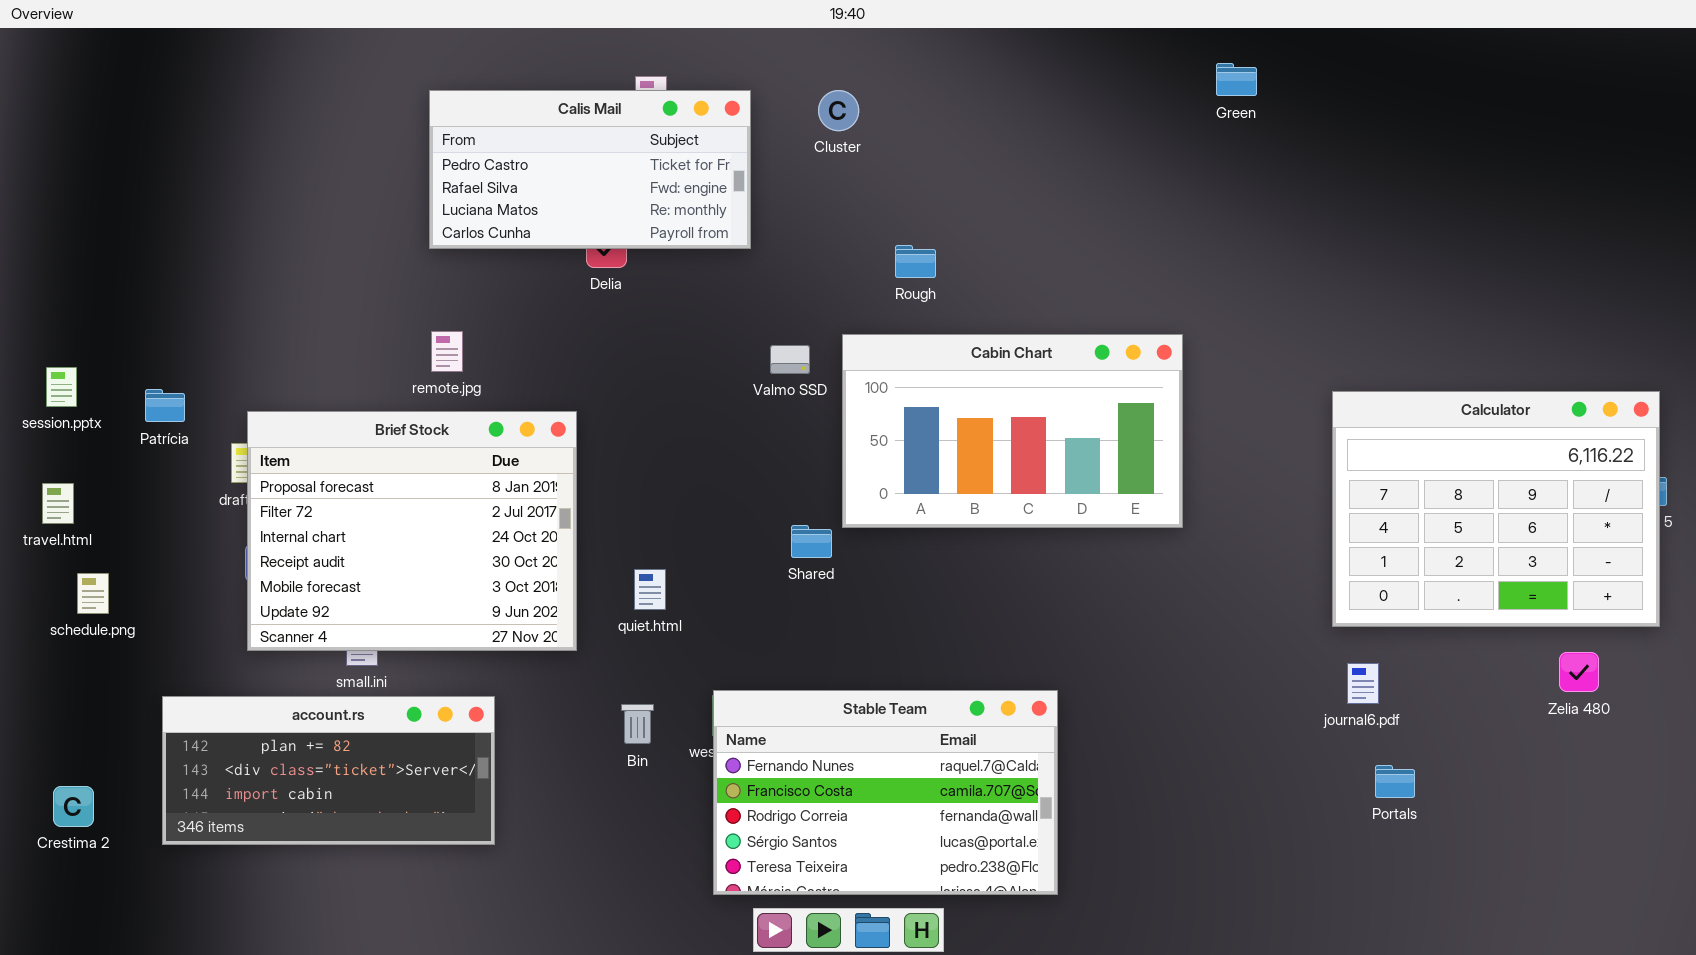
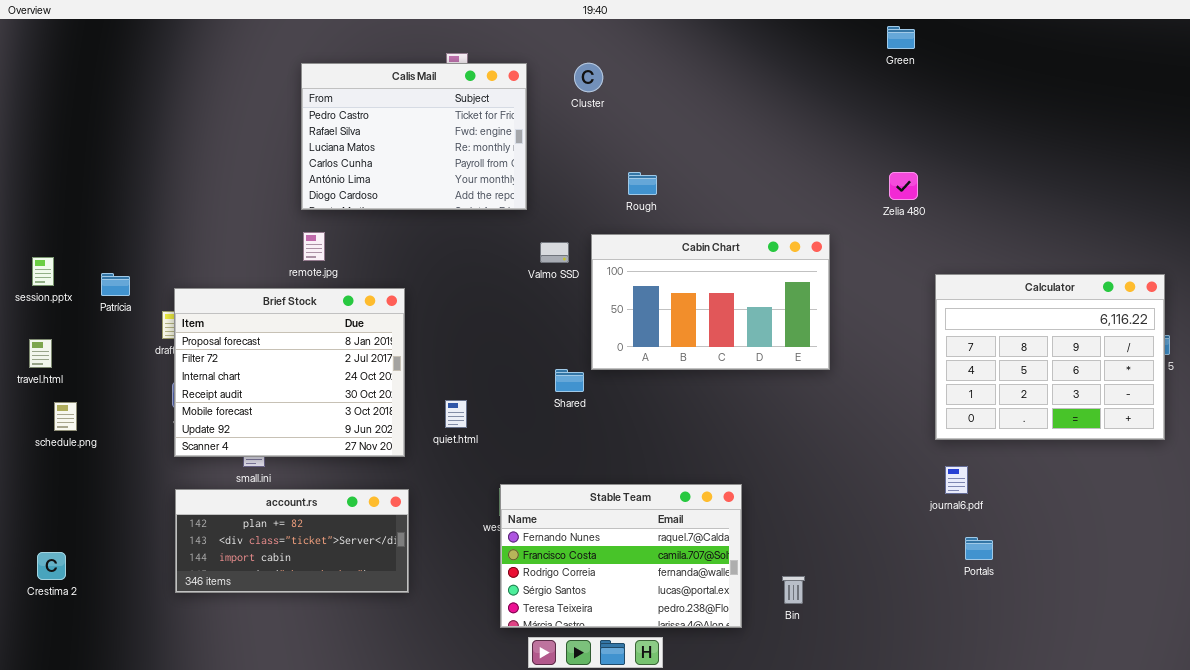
Green: [1216,63,1257,96] -> [887,26,915,49], moved
Calis Mail: [429,90,751,249] -> [301,63,527,210], resized
Zelia 480: [1559,652,1599,692] -> [889,172,918,200], moved
account.rs: [162,696,495,845] -> [175,489,409,593], moved
Bin: [621,704,654,744] -> [782,576,805,604], moved

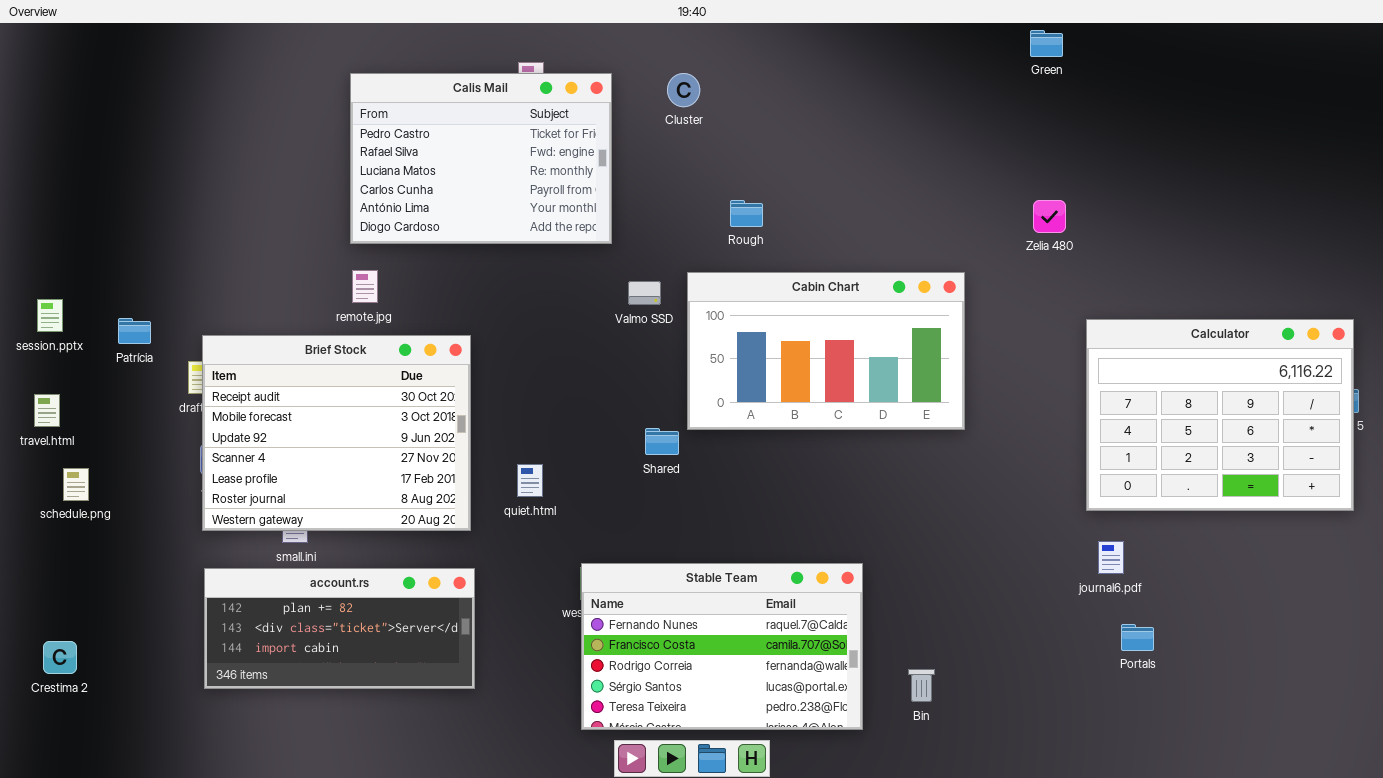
Brief Stock: [174,288,405,457] -> [202,335,471,531], scrolled down 3 rows

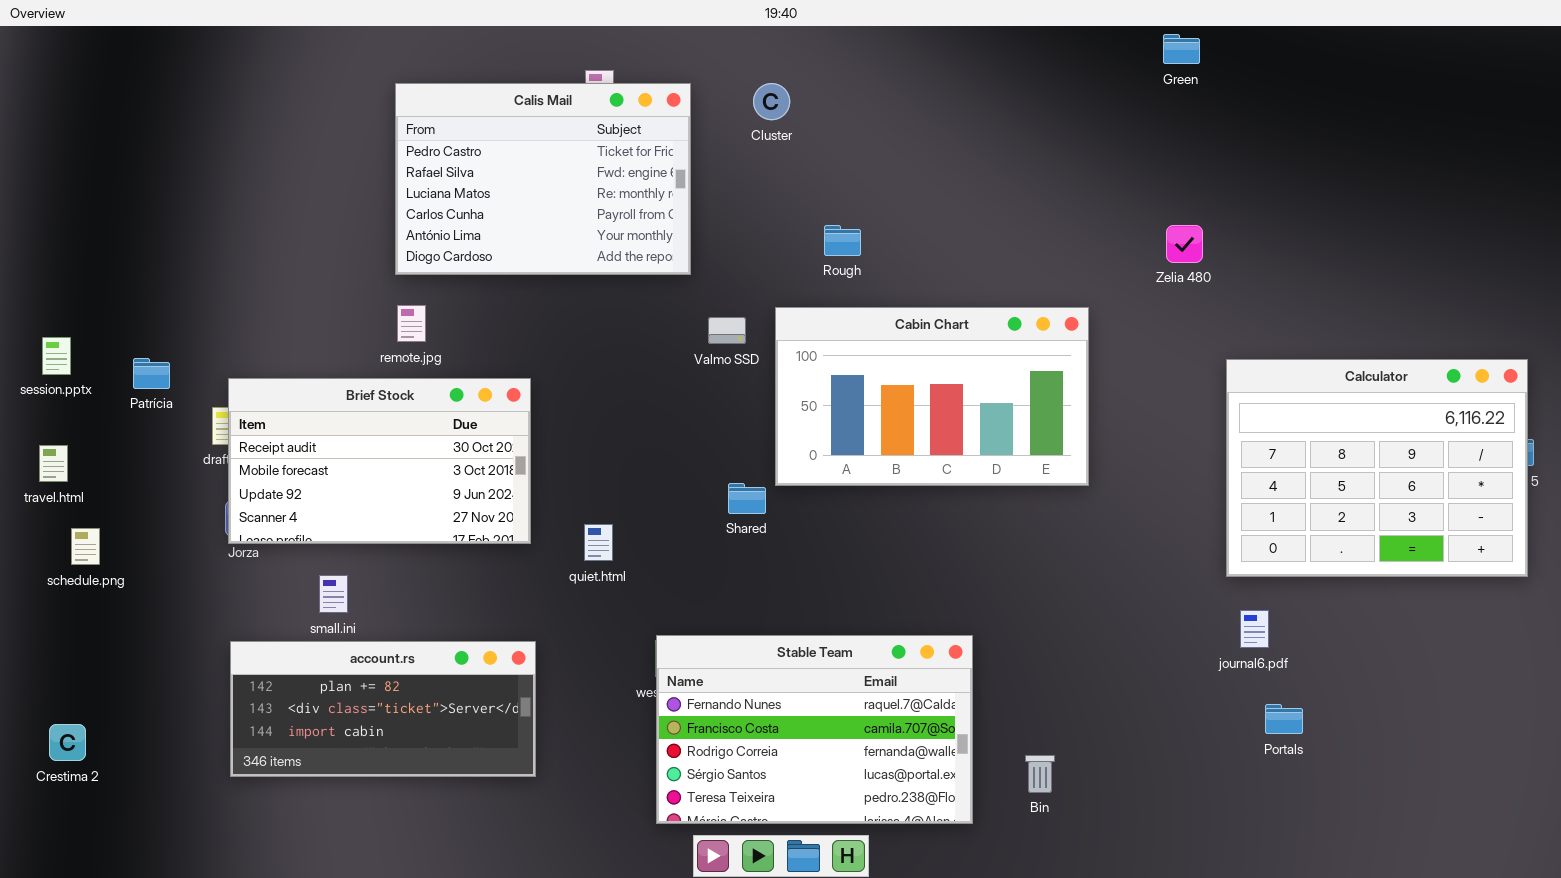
Brief Stock: [202,335,471,531] -> [228,378,531,544], resized

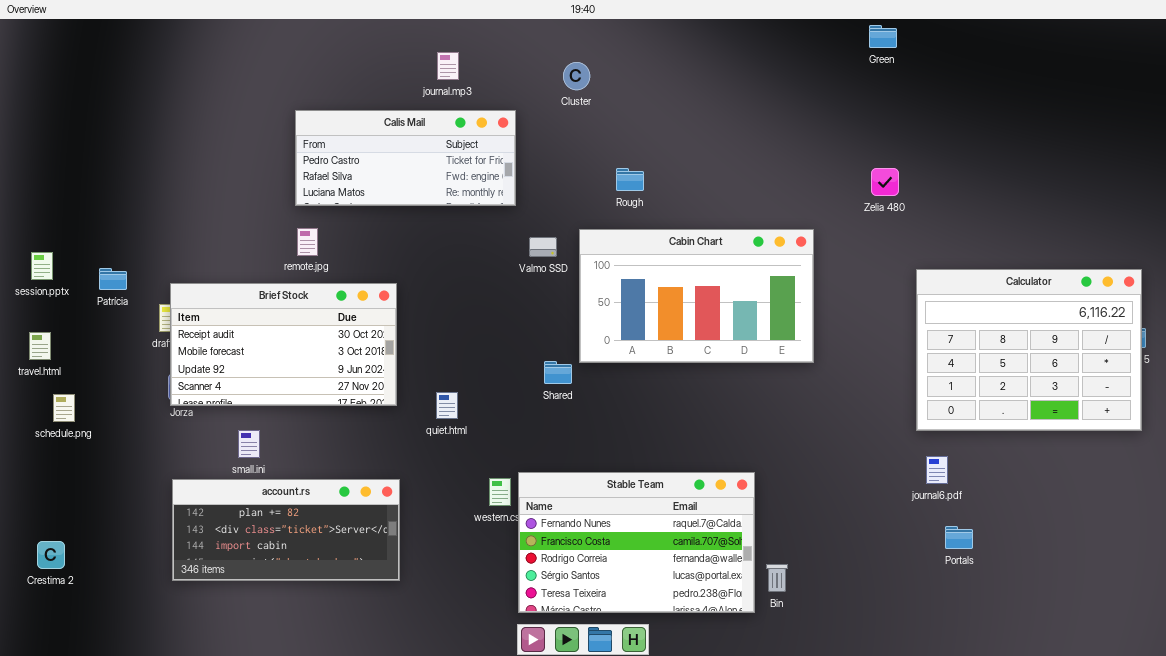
Calis Mail: [395,83,691,275] -> [295,110,516,206], resized
Stable Team: [656,635,973,824] -> [518,472,755,613], moved

